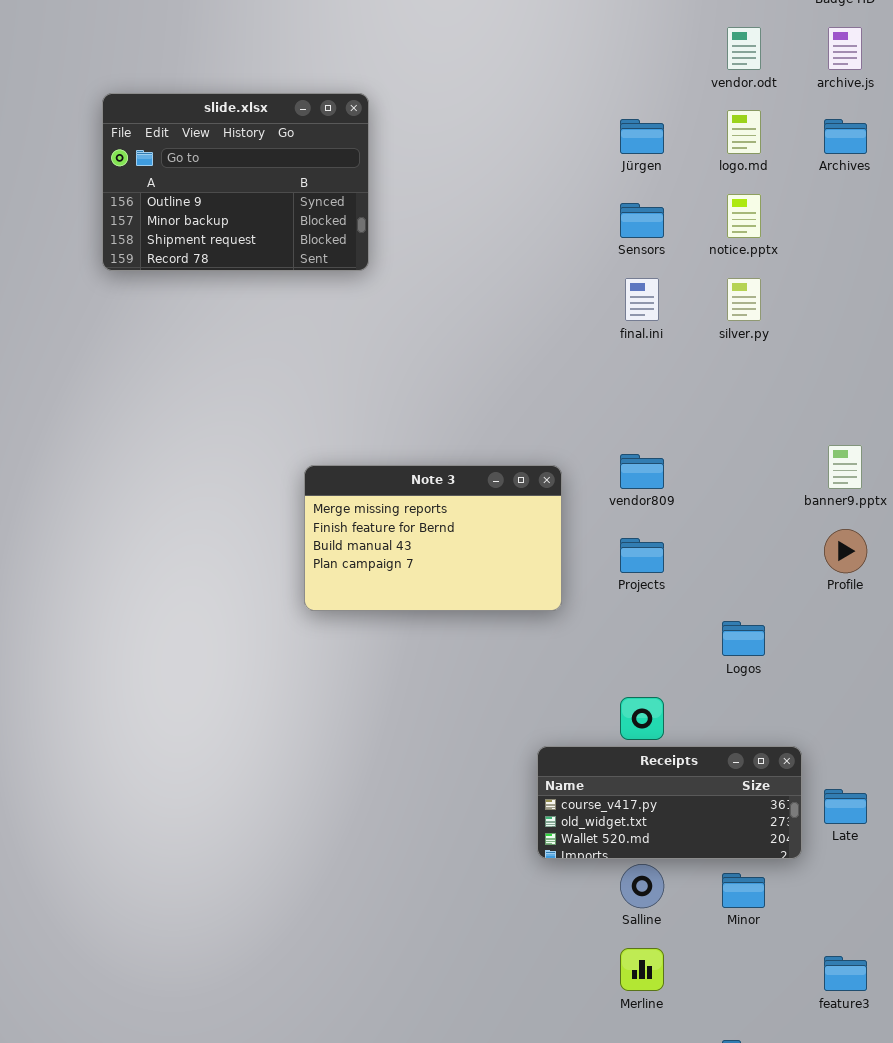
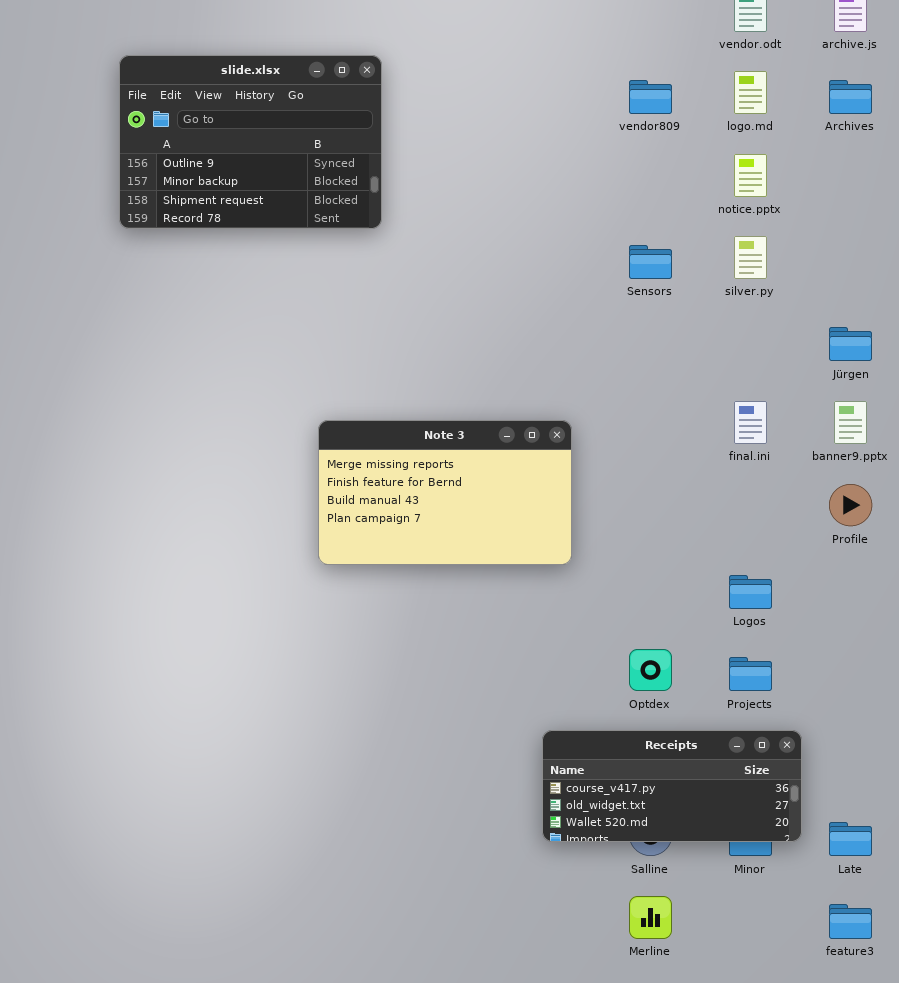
Jürgen: [620,119,664,154] -> [829,327,872,361], moved
Sensors: [620,203,664,238] -> [629,245,672,279], moved
final.ini: [625,278,659,321] -> [734,401,767,444], moved
vendor809: [620,454,664,489] -> [629,80,672,114], moved
Projects: [620,538,664,573] -> [729,657,772,691], moved
Receipts: [537,746,802,859] -> [542,730,802,842], moved
Late: [824,789,867,824] -> [829,822,872,856], moved

